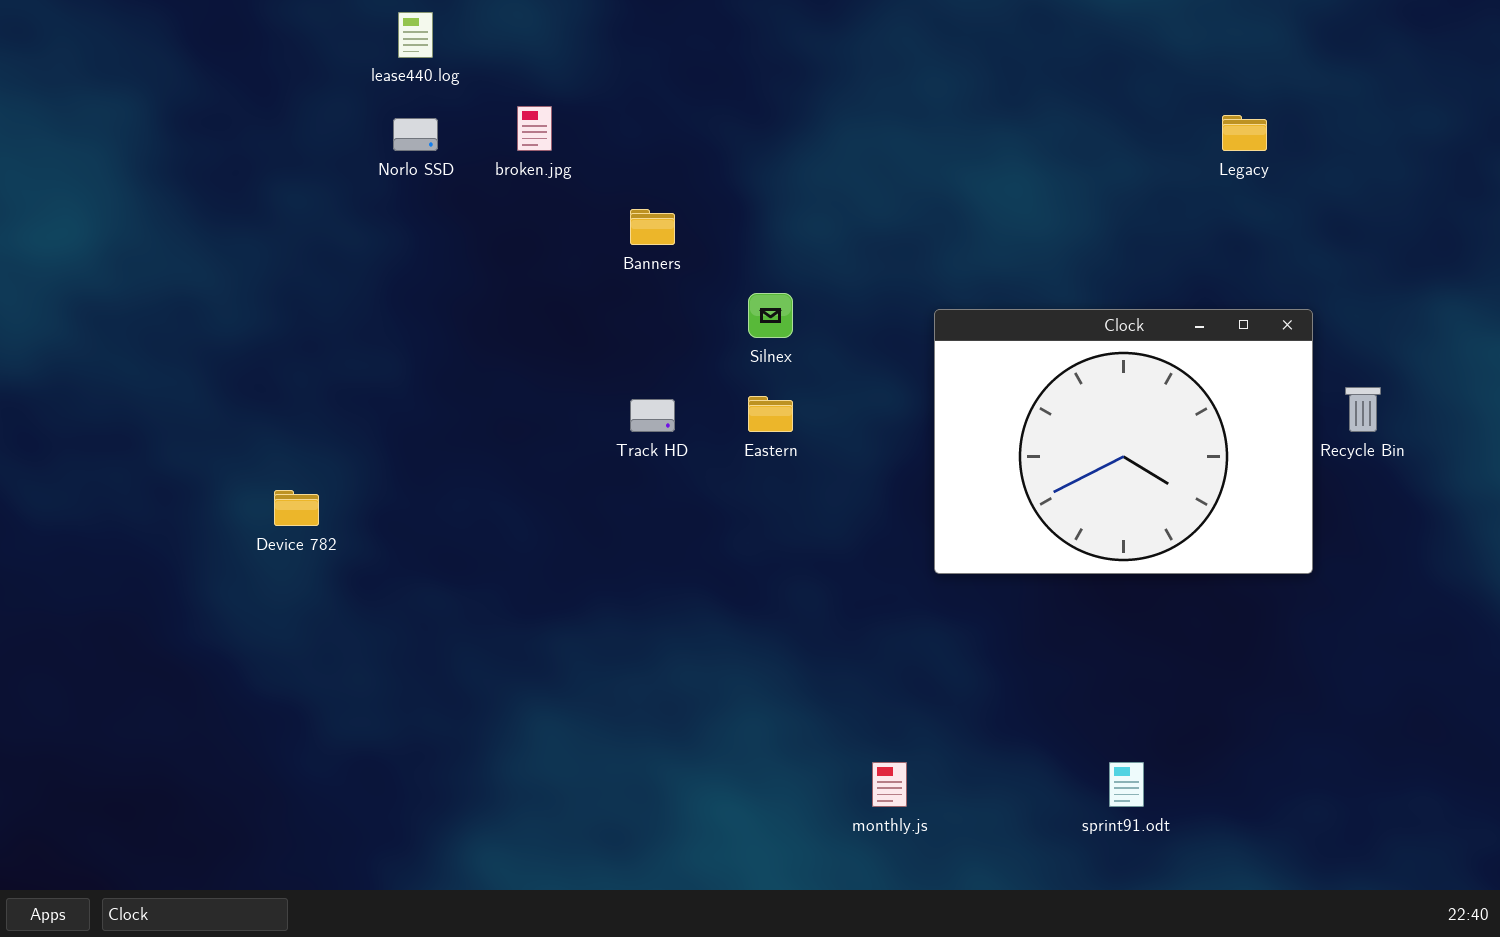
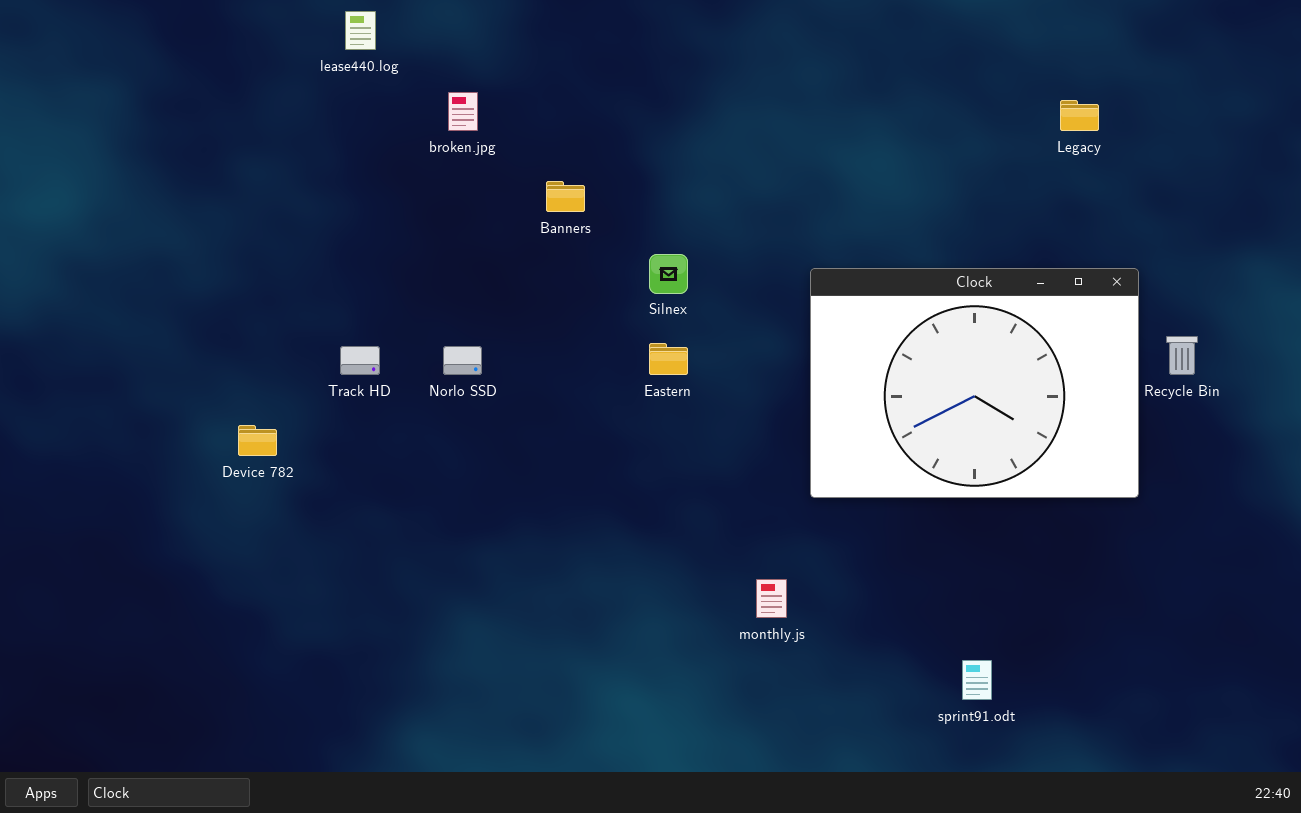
Norlo SSD: [393,118,438,151] -> [443,346,482,375], moved
Track HD: [630,399,675,432] -> [340,346,380,375], moved
monthly.js: [872,762,907,807] -> [756,579,787,618], moved

